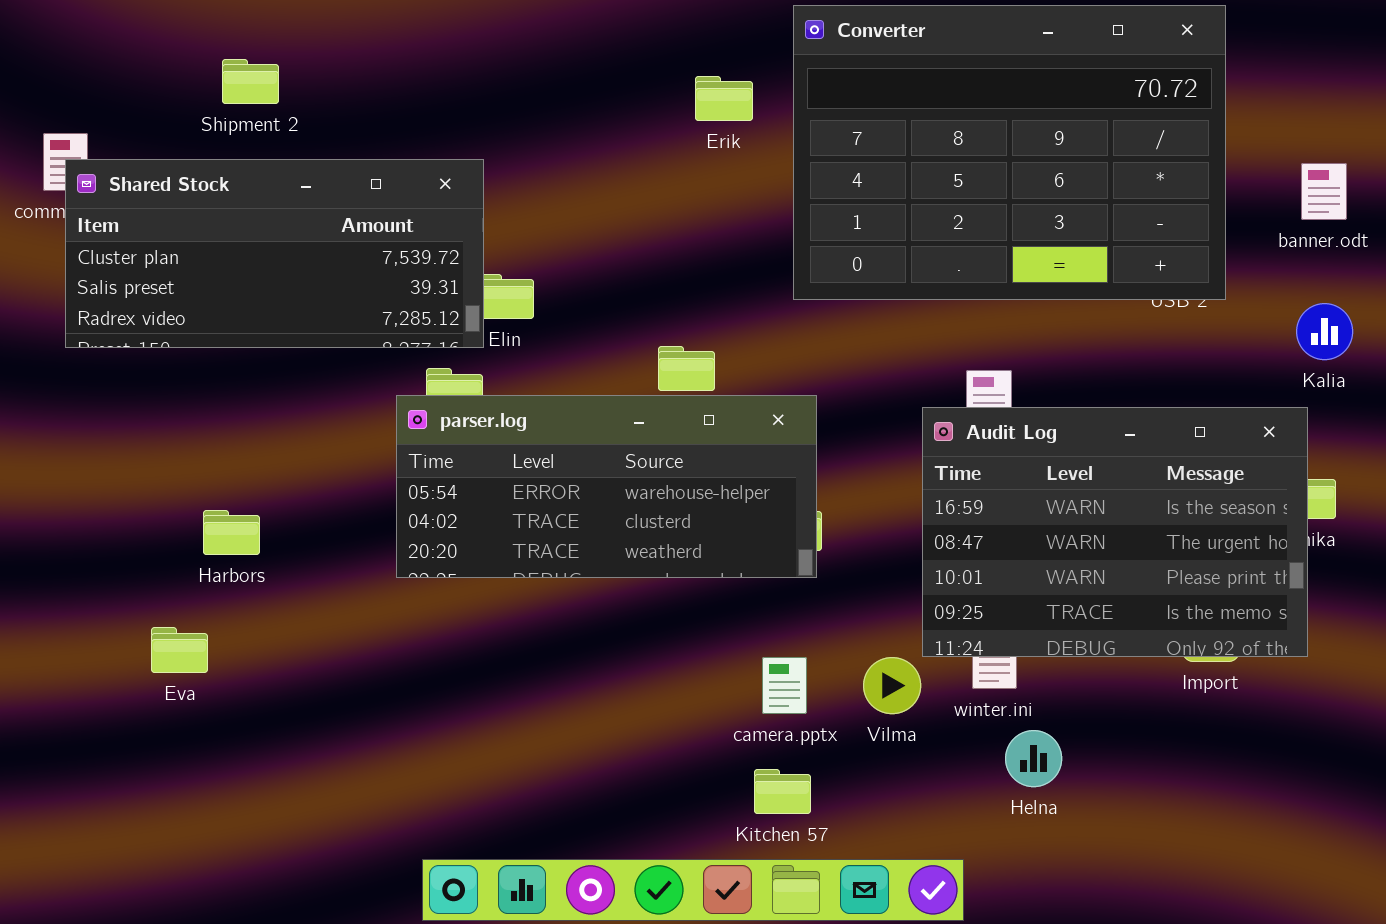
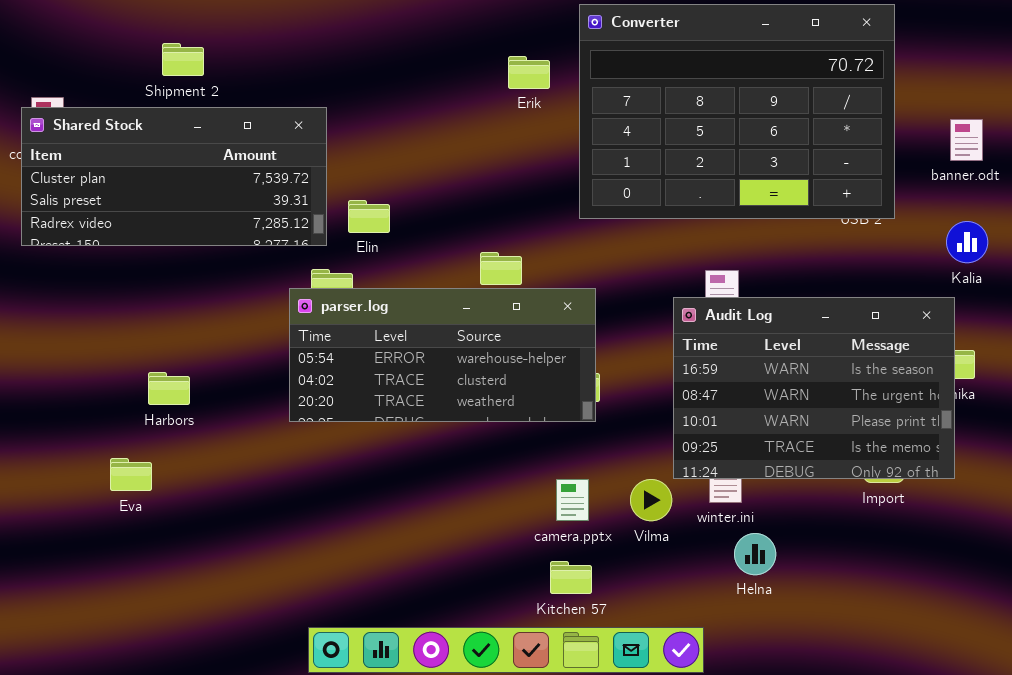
Shared Stock: [65,159,484,348] -> [21,107,327,246], moved

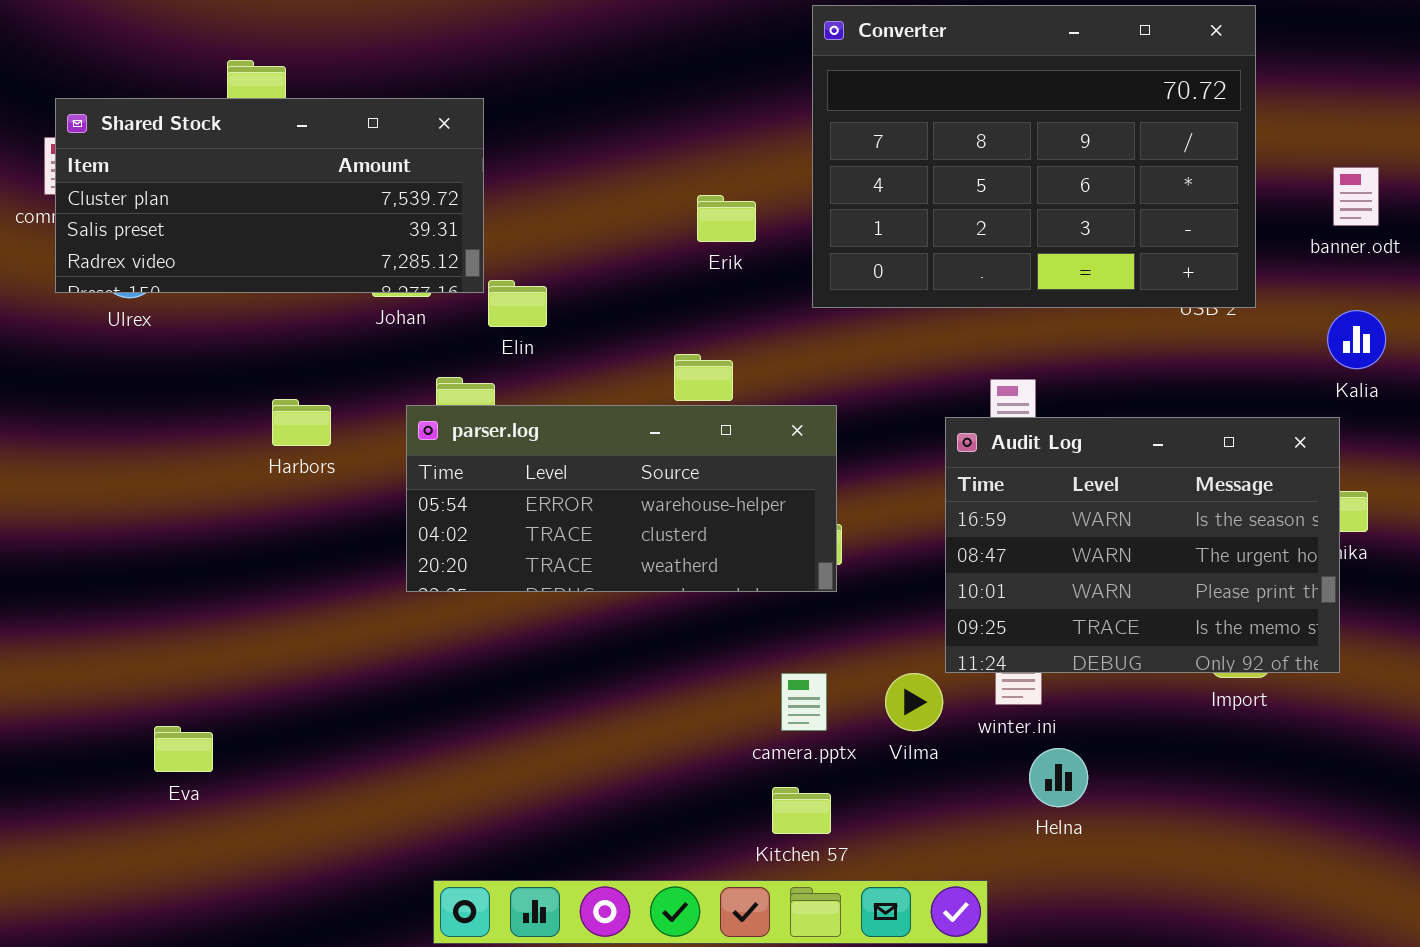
Erik: [508,56,550,89] -> [697,195,756,242], moved
Shared Stock: [21,107,327,246] -> [55,98,484,293], moved
Harbors: [148,372,190,405] -> [272,399,331,446], moved
Eva: [110,458,152,491] -> [154,726,213,772], moved

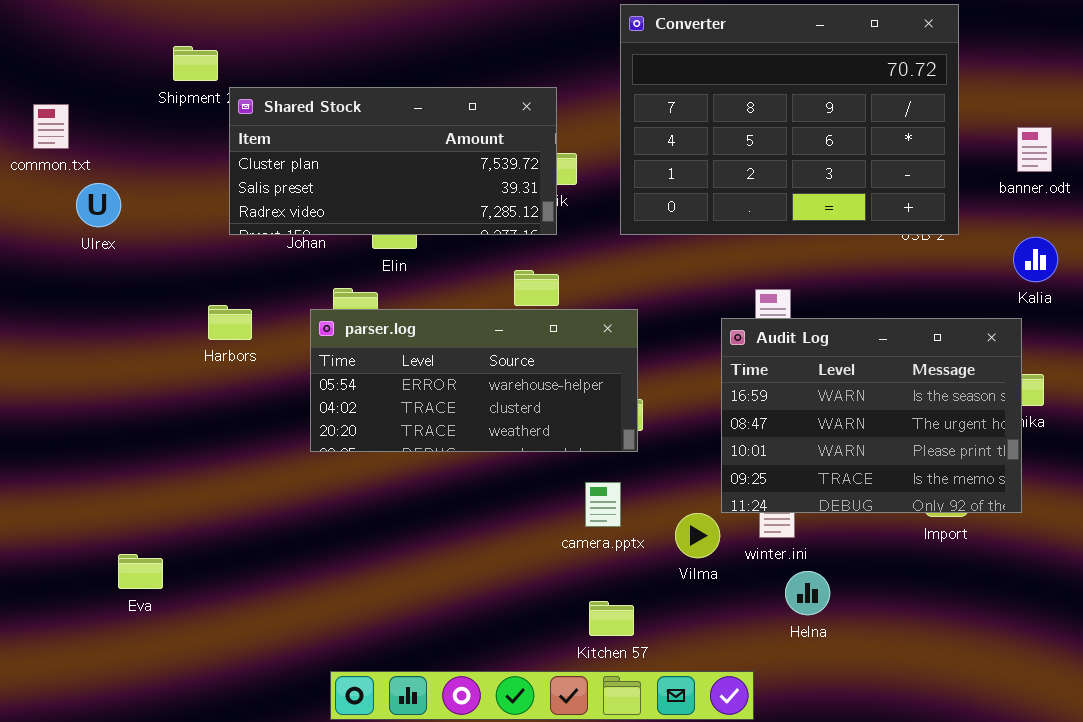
Shared Stock: [55,98,484,293] -> [229,87,557,235], moved
camera.pptx: [781,673,827,731] -> [585,482,621,527], moved

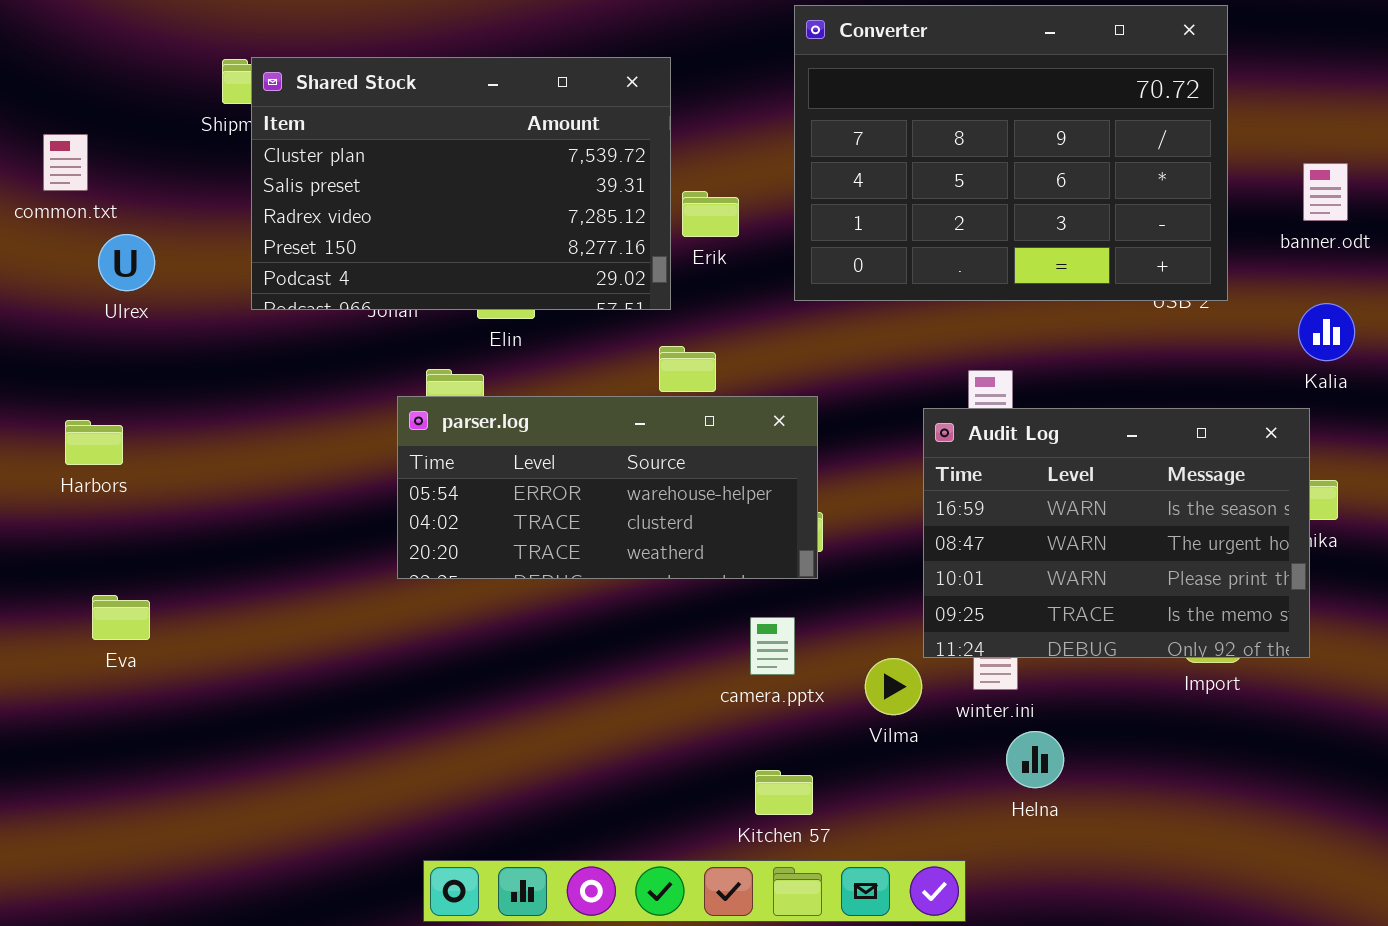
Shared Stock: [229,87,557,235] -> [251,57,671,310], moved, resized
Harbors: [208,305,252,340] -> [65,420,123,465], moved
Eva: [118,554,163,589] -> [92,595,150,640], moved

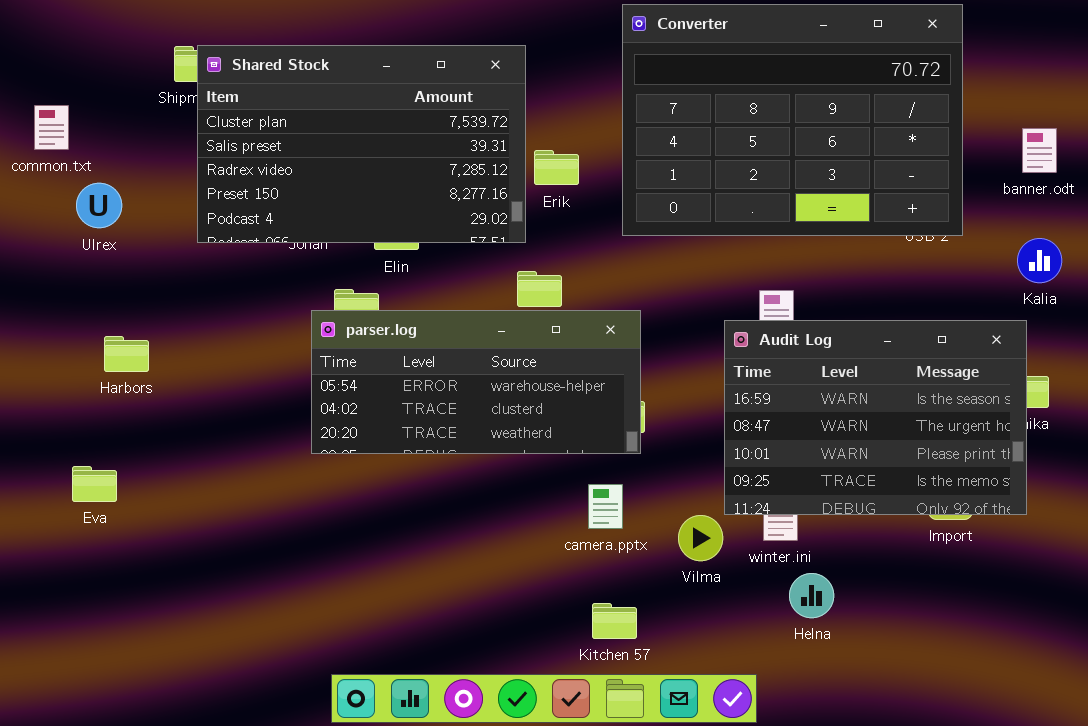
Harbors: [65,420,123,465] -> [104,336,149,372], moved

